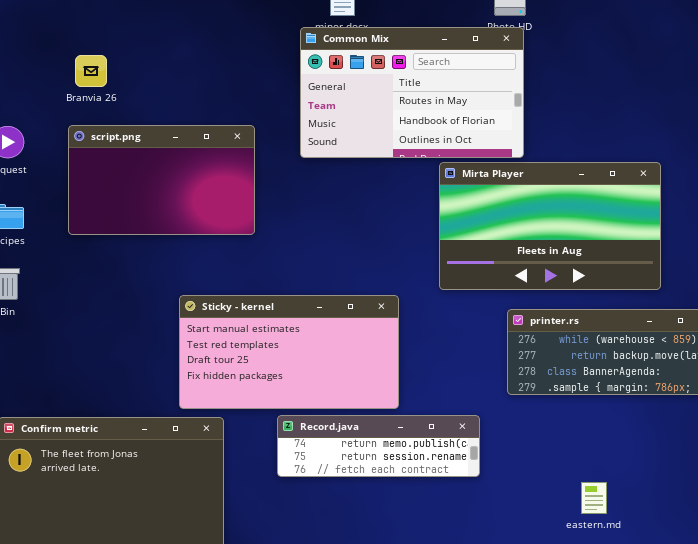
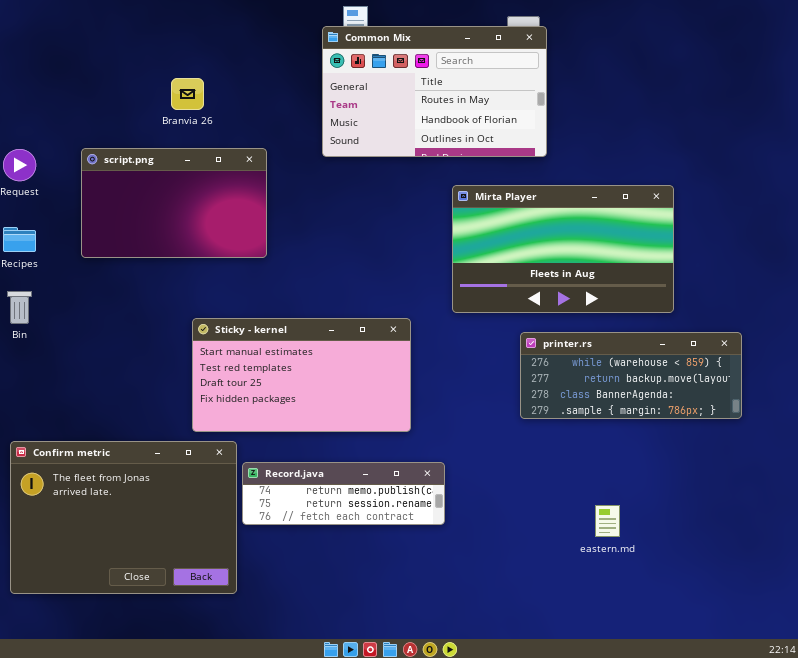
Common Mix: [300,27,524,158] -> [322,26,547,157], moved
Branvia 26: [75,55,107,87] -> [171,78,204,110], moved
Record.java: [277,415,480,477] -> [242,462,445,525], moved

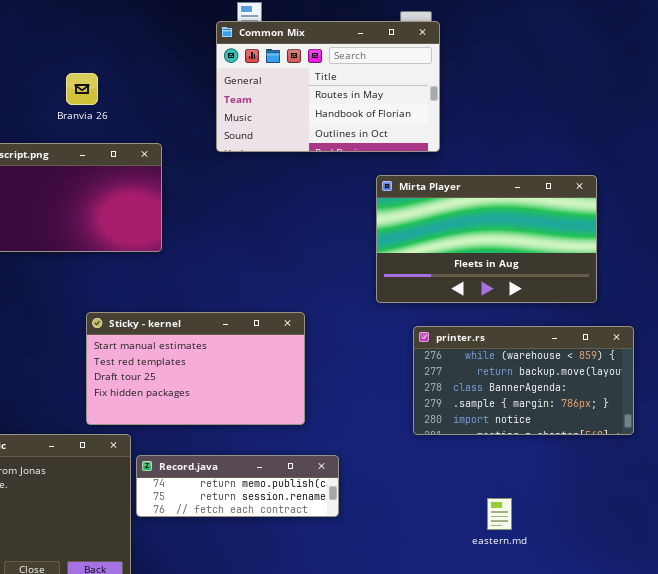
Mirta Player: [452,185,674,313] -> [376,175,597,303], moved
printer.rs: [520,332,742,419] -> [413,326,634,435], resized

